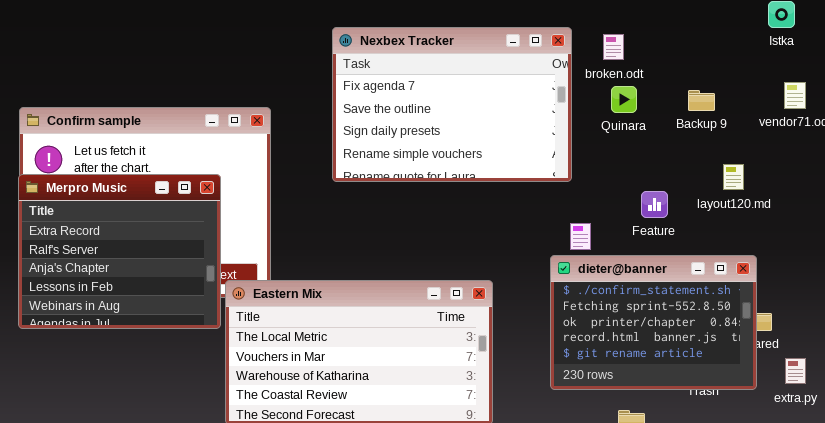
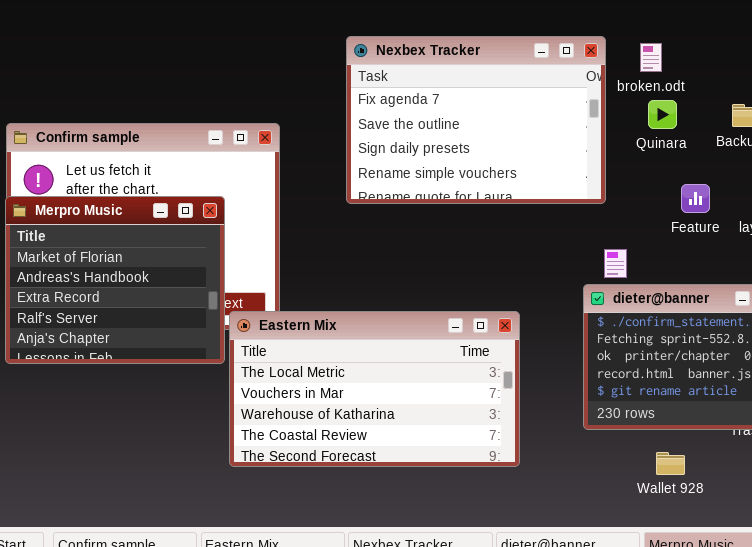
Merpro Music: [18,174,221,329] -> [5,196,225,364], scrolled up 2 rows
Feature: [641,191,668,218] -> [681,184,710,213], moved

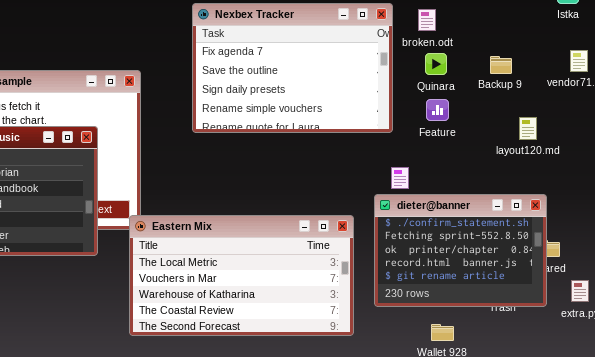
Feature: [681,184,710,213] -> [426,99,449,121], moved
Eastern Mix: [229,311,520,467] -> [129,215,354,336], moved

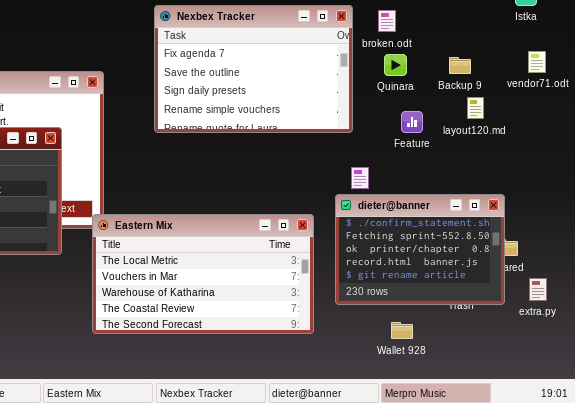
Feature: [426,99,449,121] -> [401,111,423,133], moved
layout120.md: [519,117,537,140] -> [467,97,484,119], moved

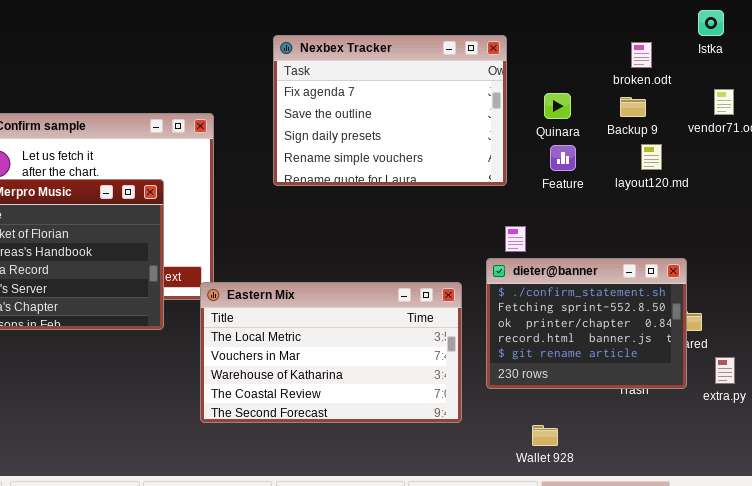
broken.odt: [378,10,396,32] -> [631,42,652,68], moved
Feature: [401,111,423,133] -> [550,145,576,171], moved
Wallet 928: [391,322,413,339] -> [532,425,558,446], moved

